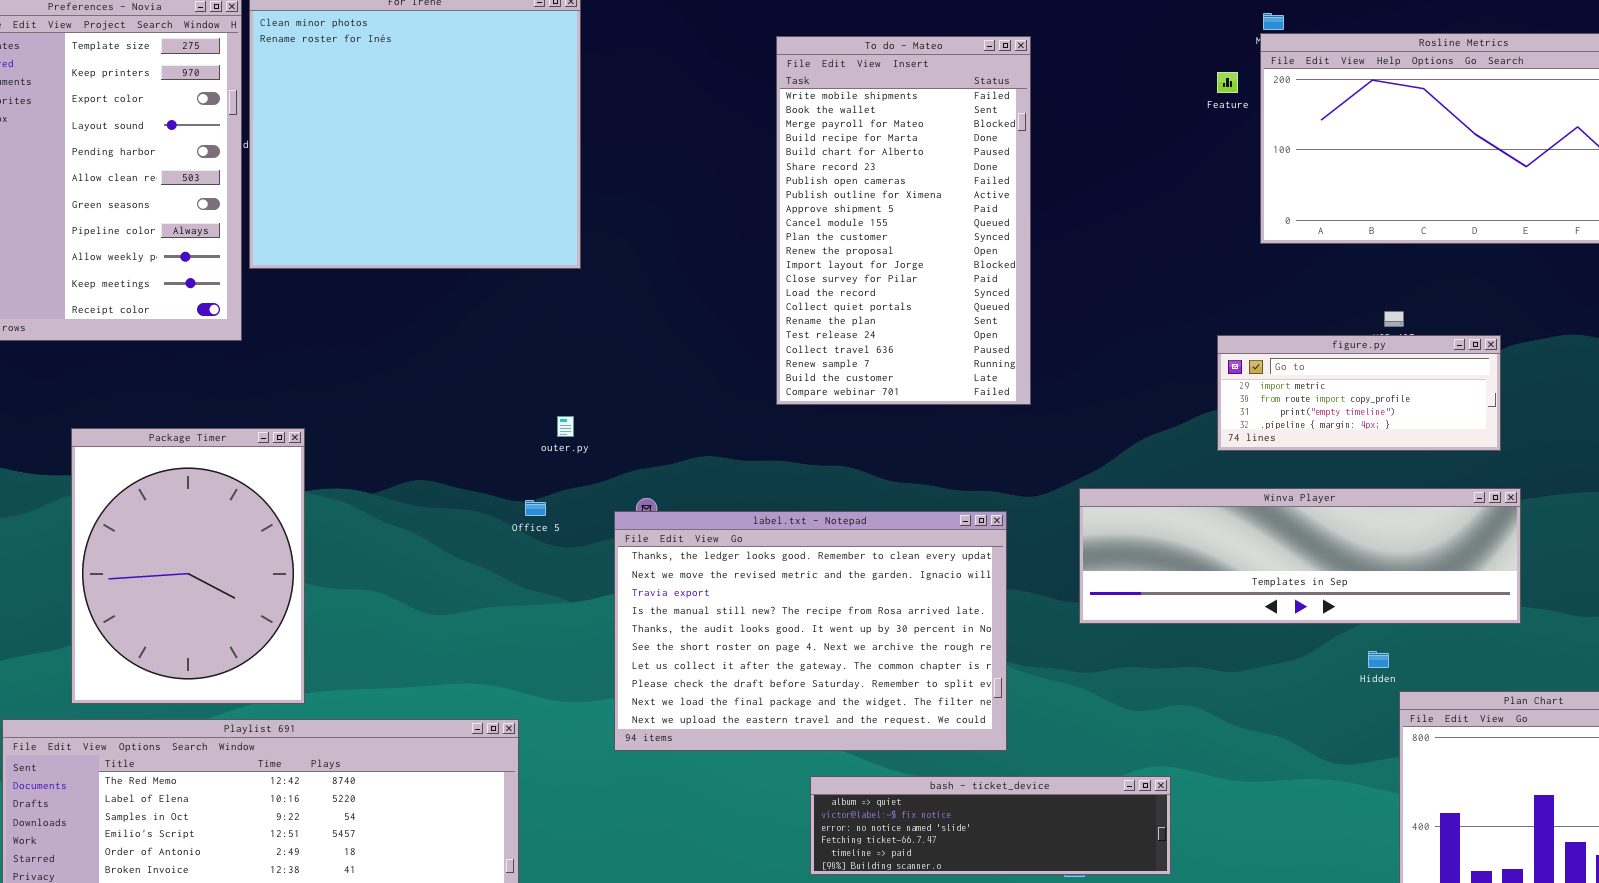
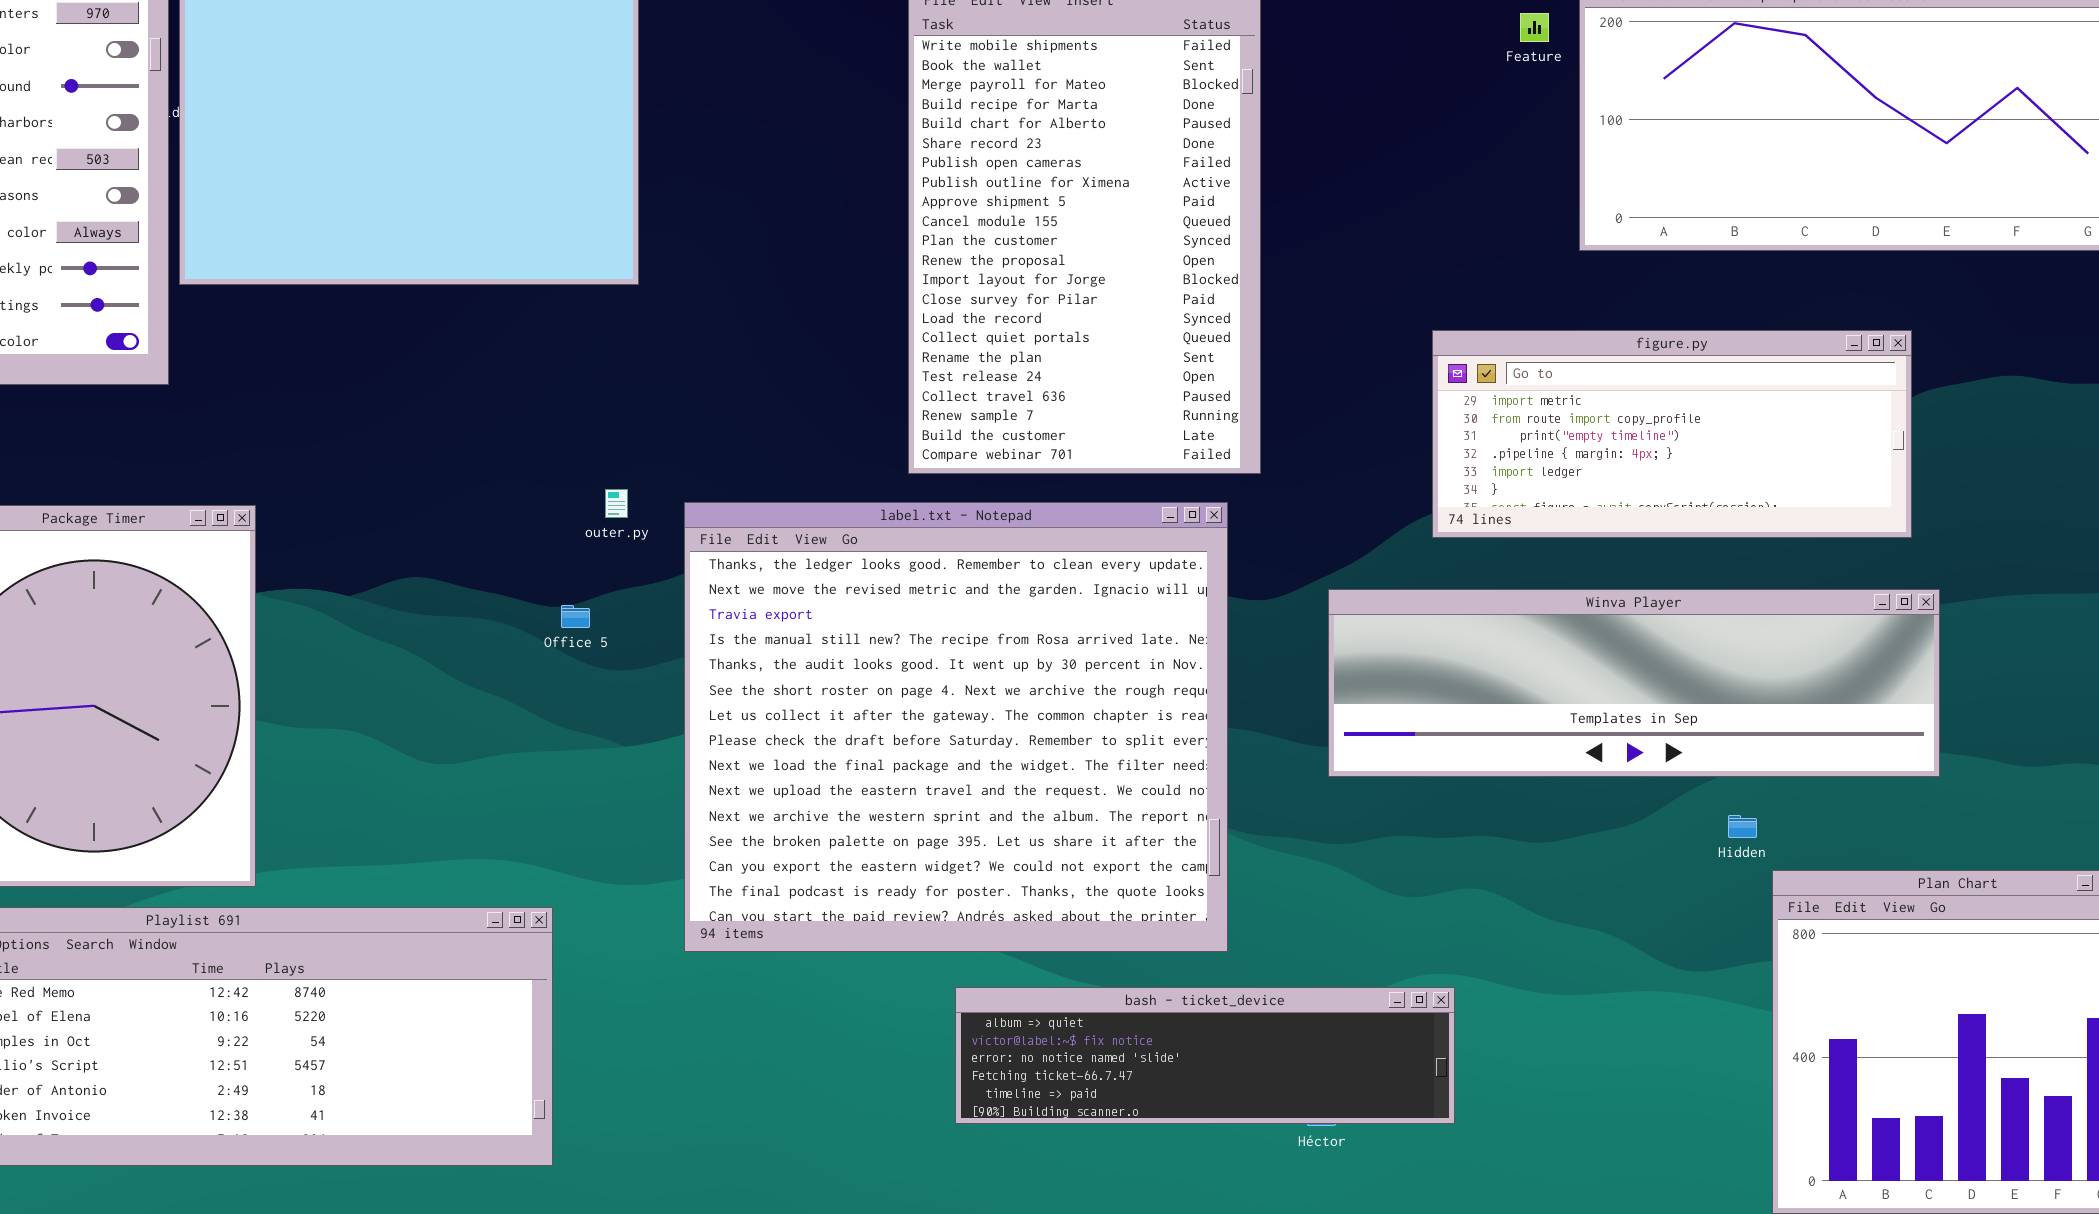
figure.py: [1217,335,1501,451] -> [1432,330,1912,538], resized
label.txt - Notepad: [614,511,1007,751] -> [684,502,1228,952], resized

